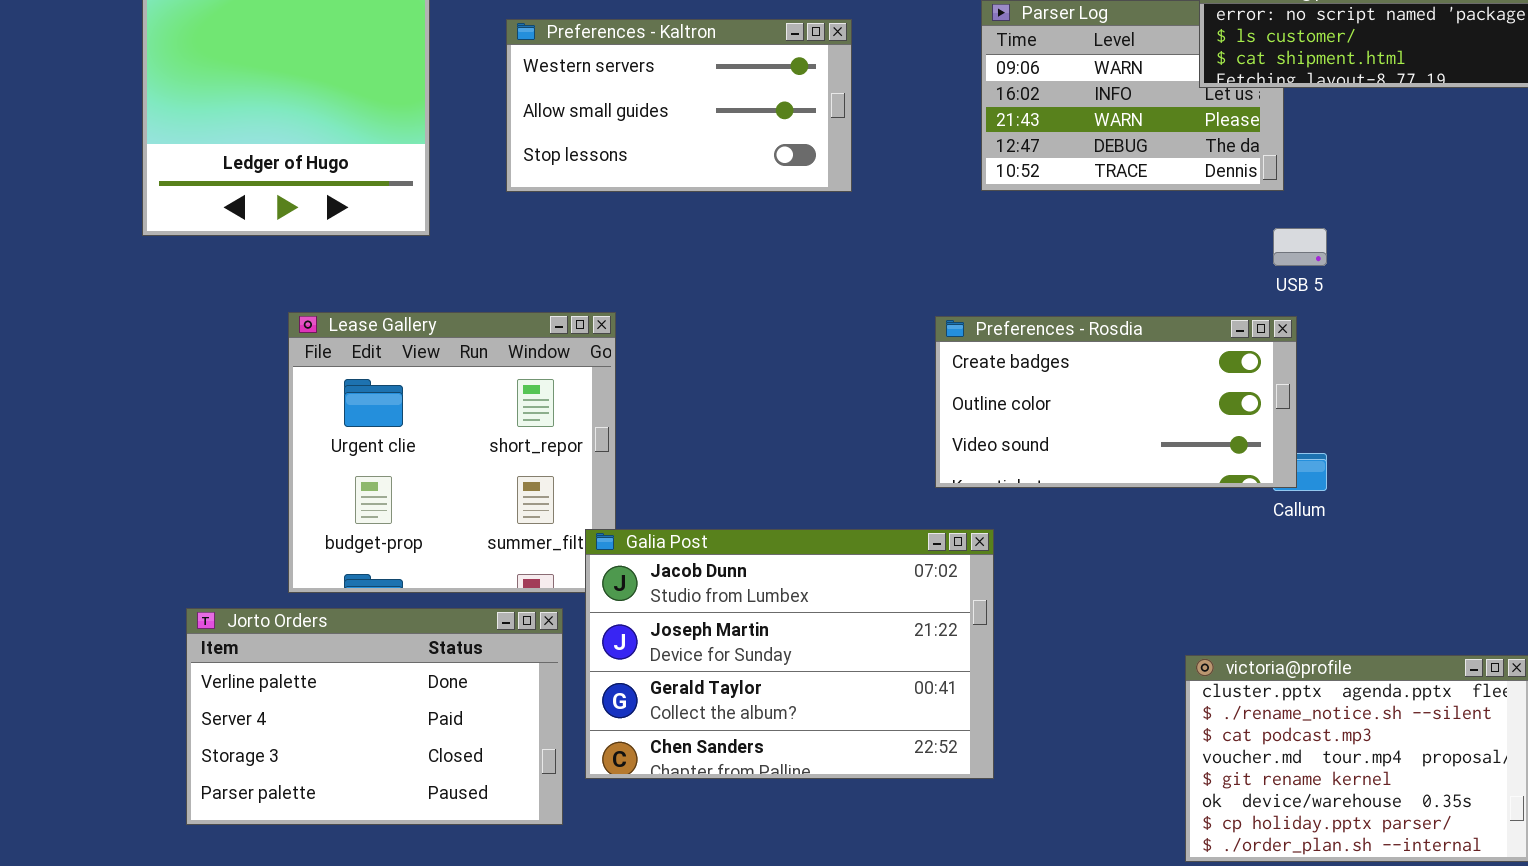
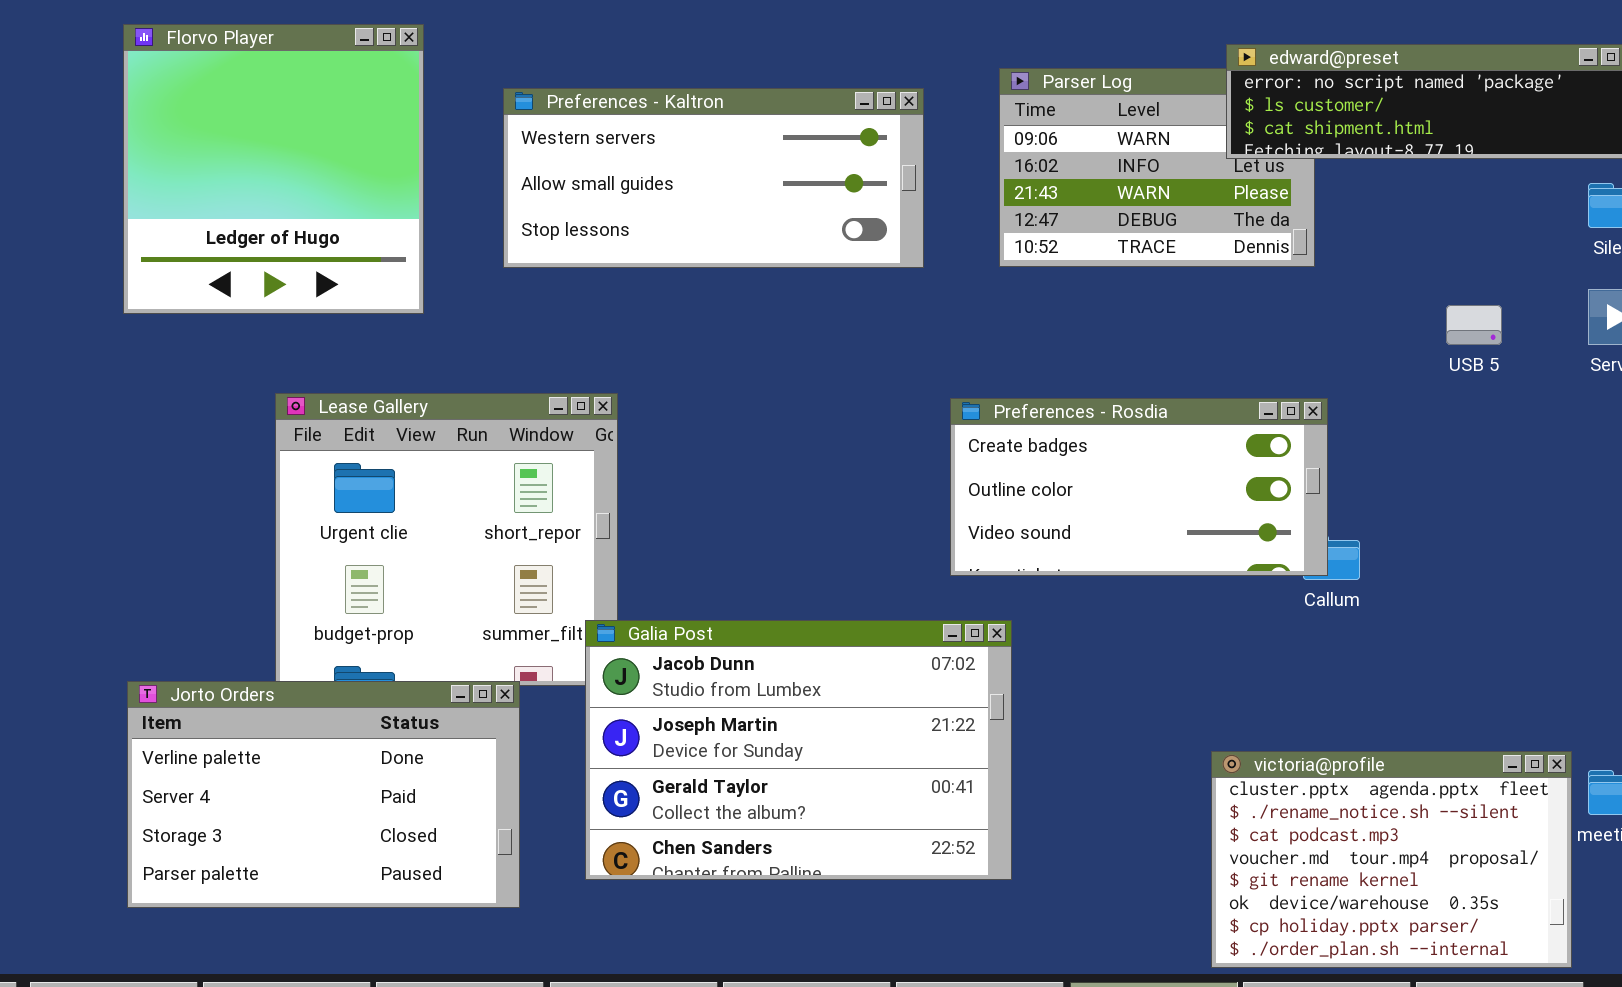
Preferences - Kaltron: [506,19,852,192] -> [503,88,924,268], resized
USB 5: [1273,228,1327,266] -> [1446,305,1502,345], moved
Jorto Orders: [186,608,563,825] -> [127,681,520,908], moved

